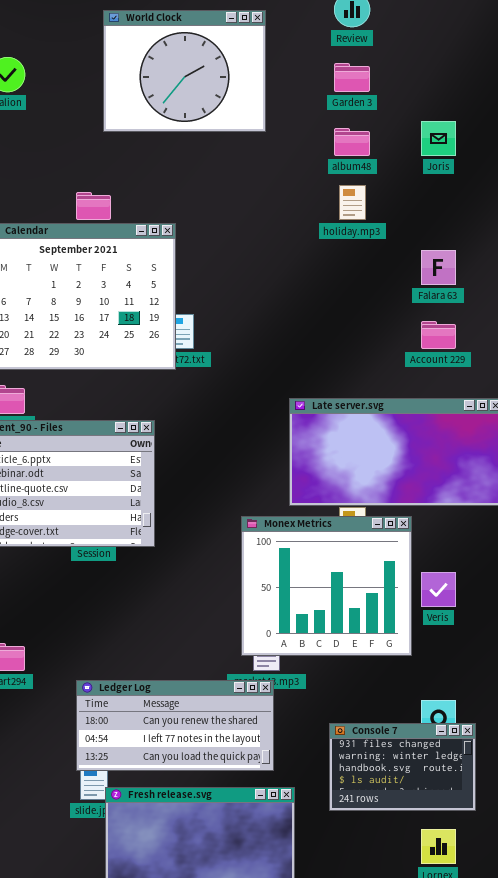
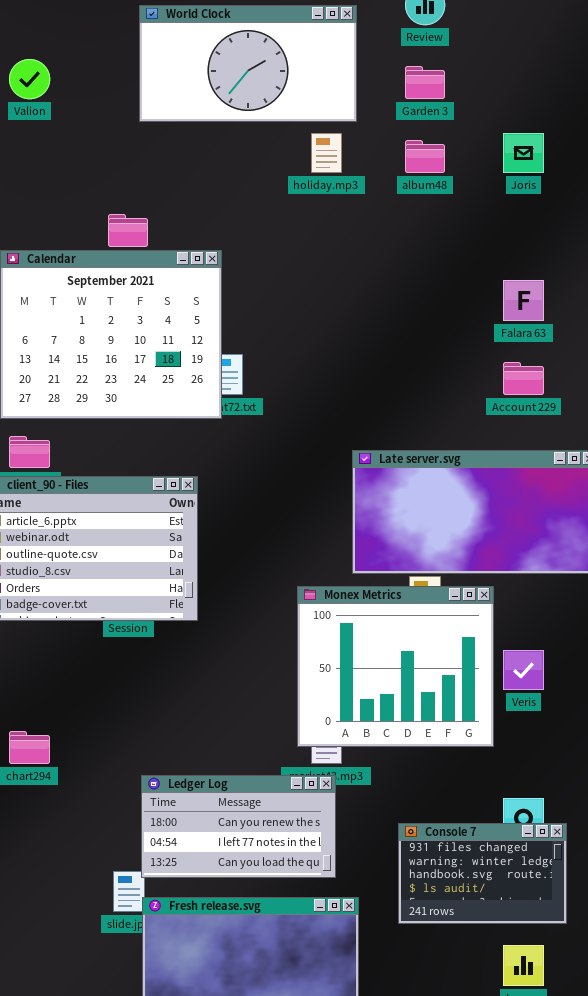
World Clock: [103,10,266,132] -> [139,5,357,122], resized
holiday.mp3: [339,185,366,220] -> [311,133,342,173], moved
Ledger Log: [76,680,274,771] -> [141,775,336,878], resized

